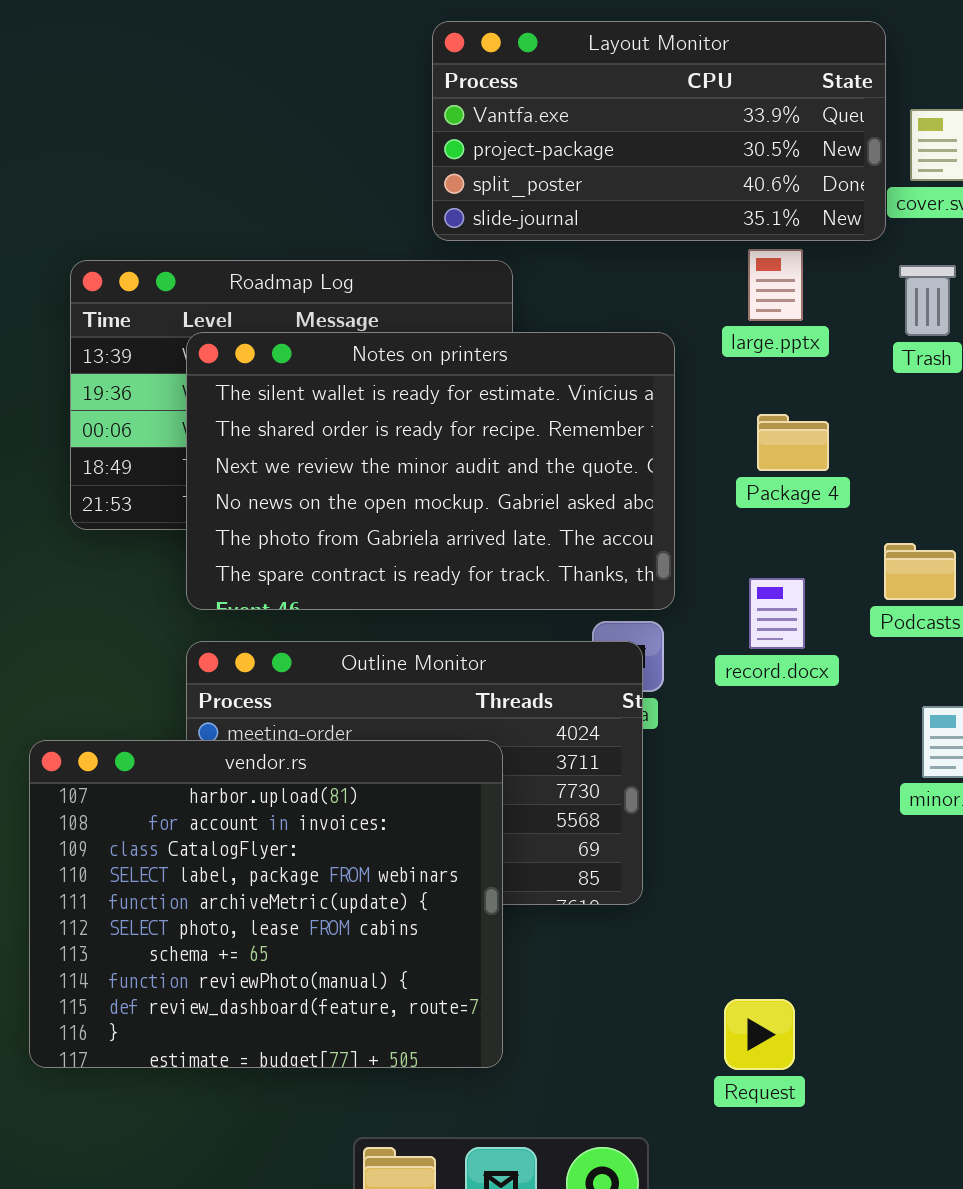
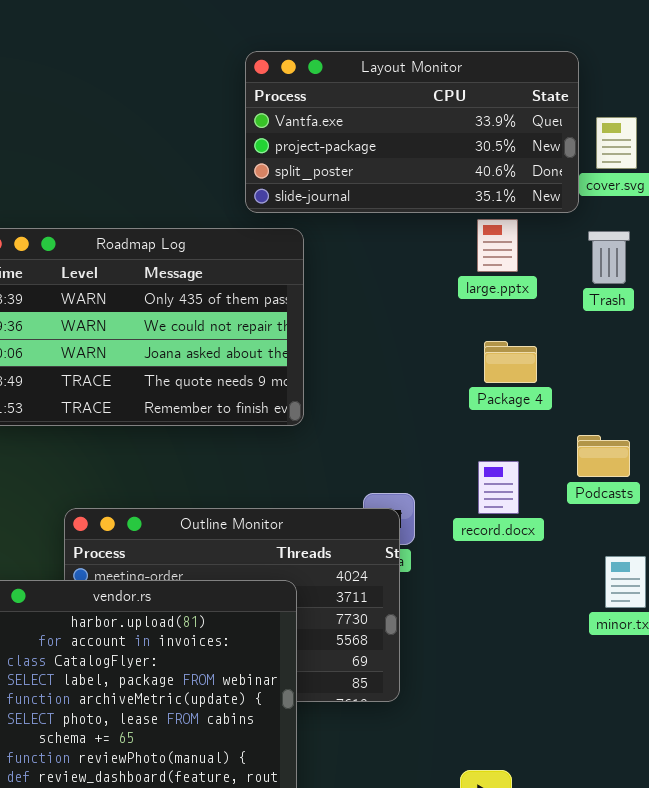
Notes on printers: [186,332,675,610] -> none, closed

